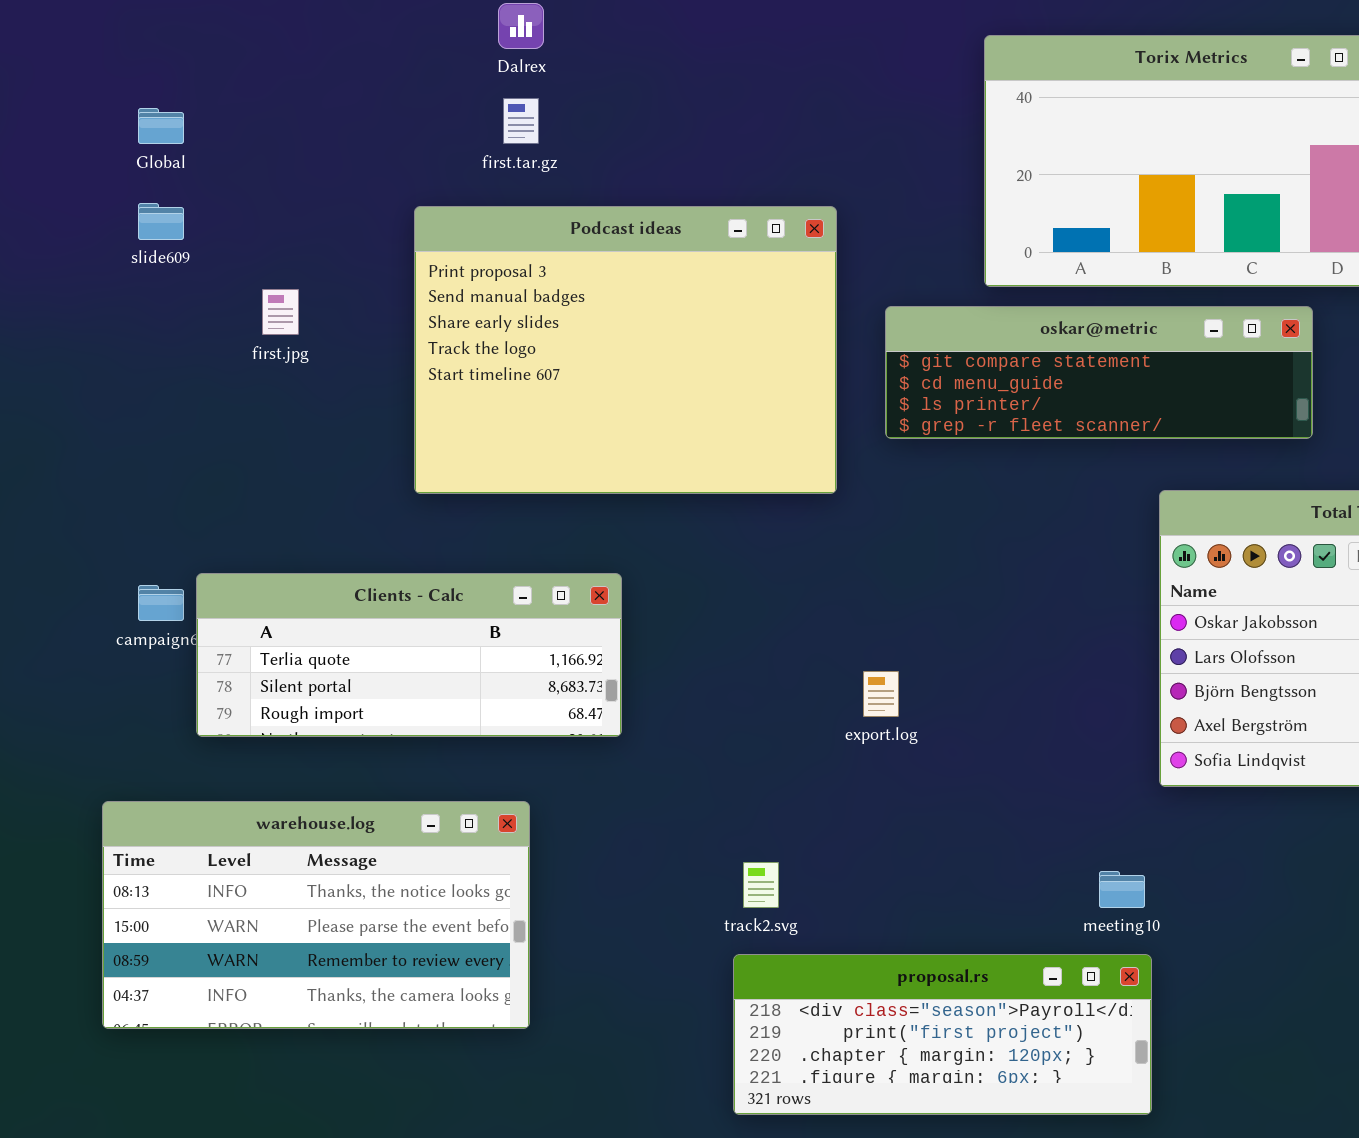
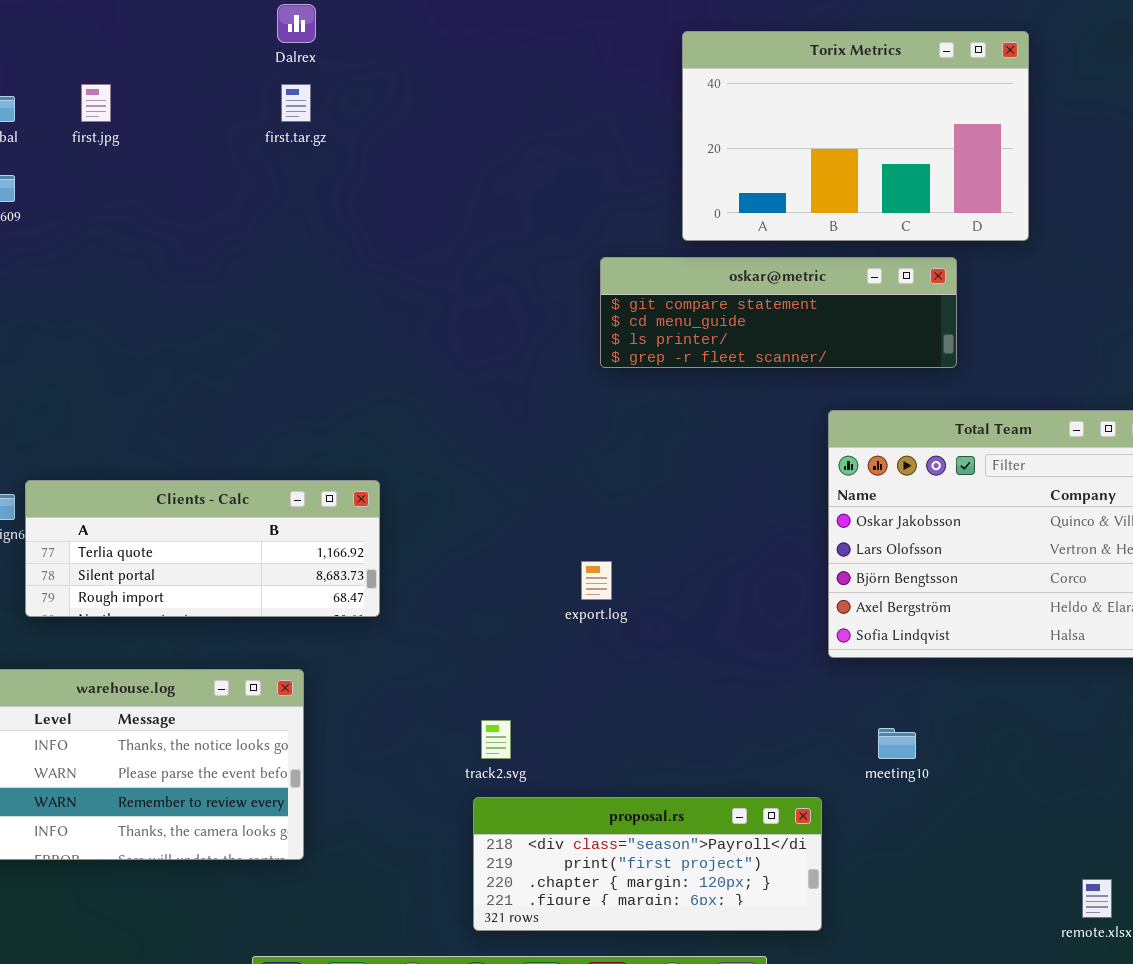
Podcast ideas: [414,206,837,494] -> none, closed
first.jpg: [262,289,299,335] -> [81,84,111,122], moved
meeting10: [1099,871,1145,908] -> [878,728,916,759], moved

